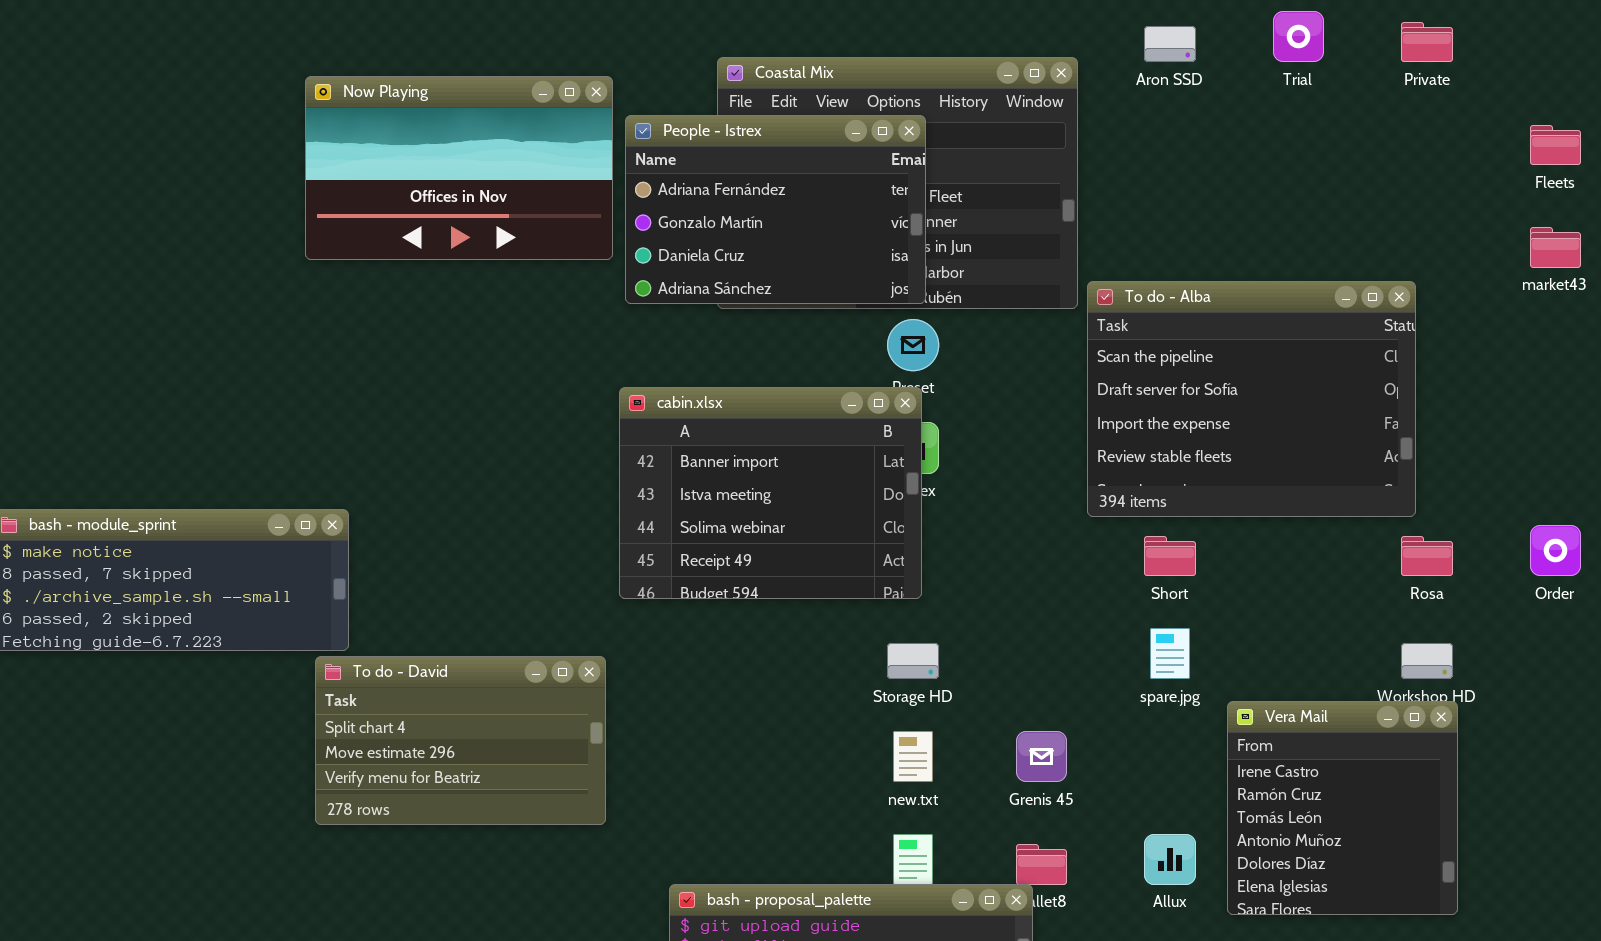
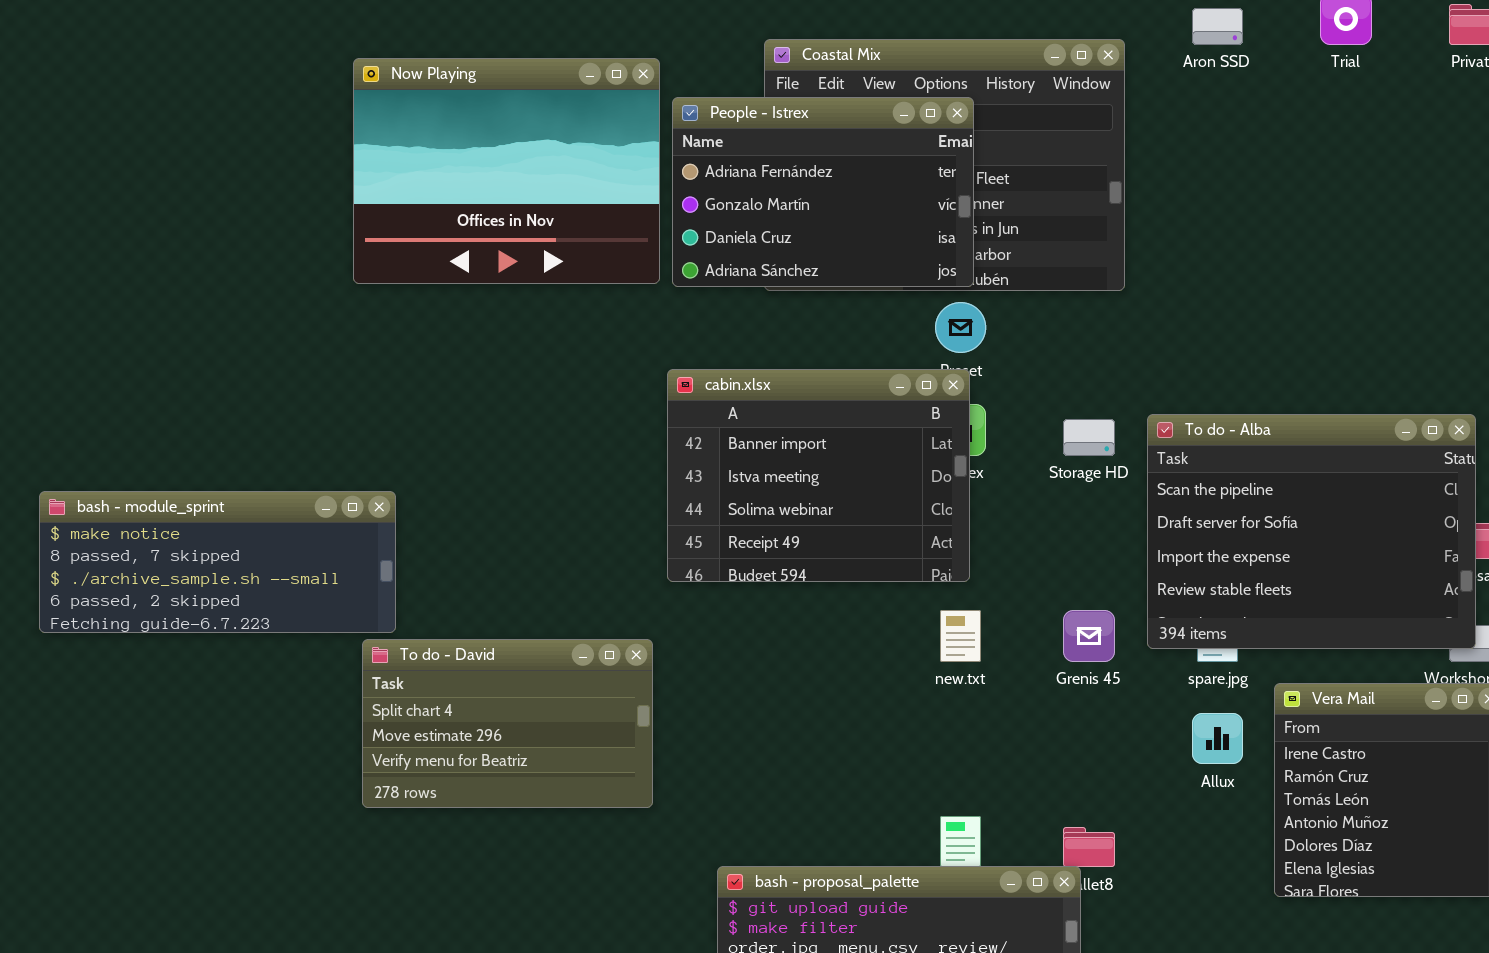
Now Playing: [305,76,613,260] -> [353,58,660,284], resized
To do - Alba: [1087,281,1416,517] -> [1147,414,1476,649], moved
Storage HD: [887,643,939,679] -> [1063,419,1115,456], moved
new.txt: [893,731,933,782] -> [940,610,981,662], moved
Grenis 45: [1016,731,1067,782] -> [1063,610,1115,662], moved
Allux: [1144,834,1196,885] -> [1192,713,1243,764], moved

